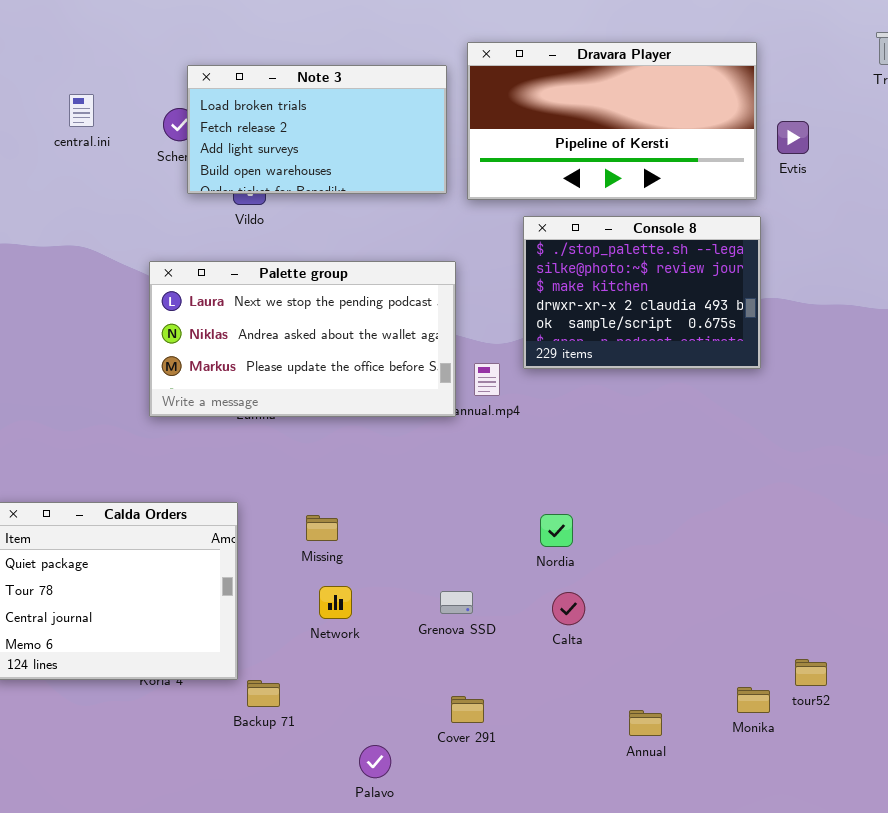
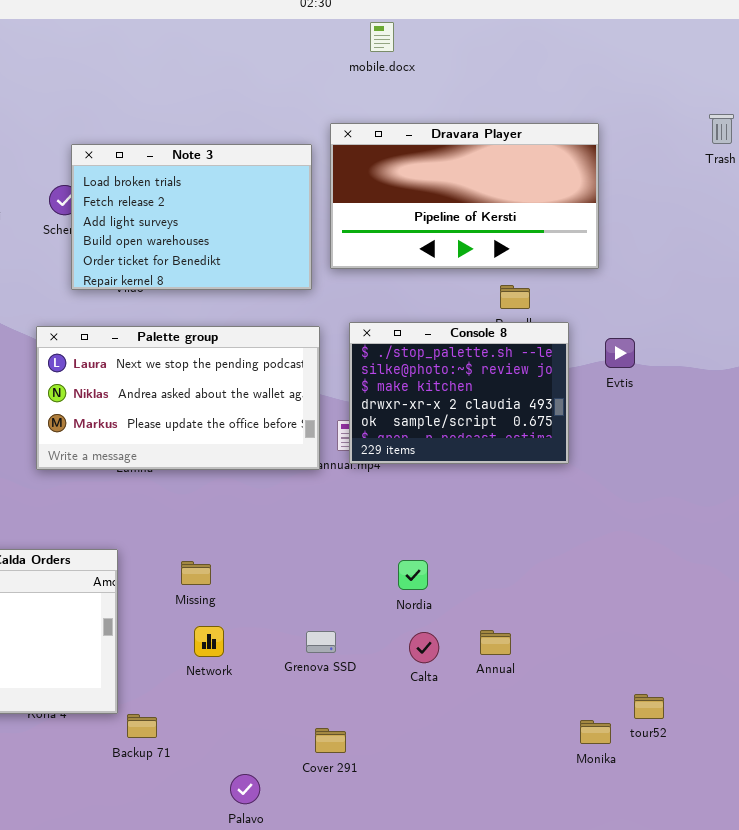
Note 3: [187,65,447,194] -> [71,144,312,290], resized
Evtis: [777,121,809,154] -> [605,338,635,368], moved
Console 8: [523,216,761,369] -> [349,322,569,464], moved
Annual: [629,710,662,736] -> [480,630,511,655], moved

